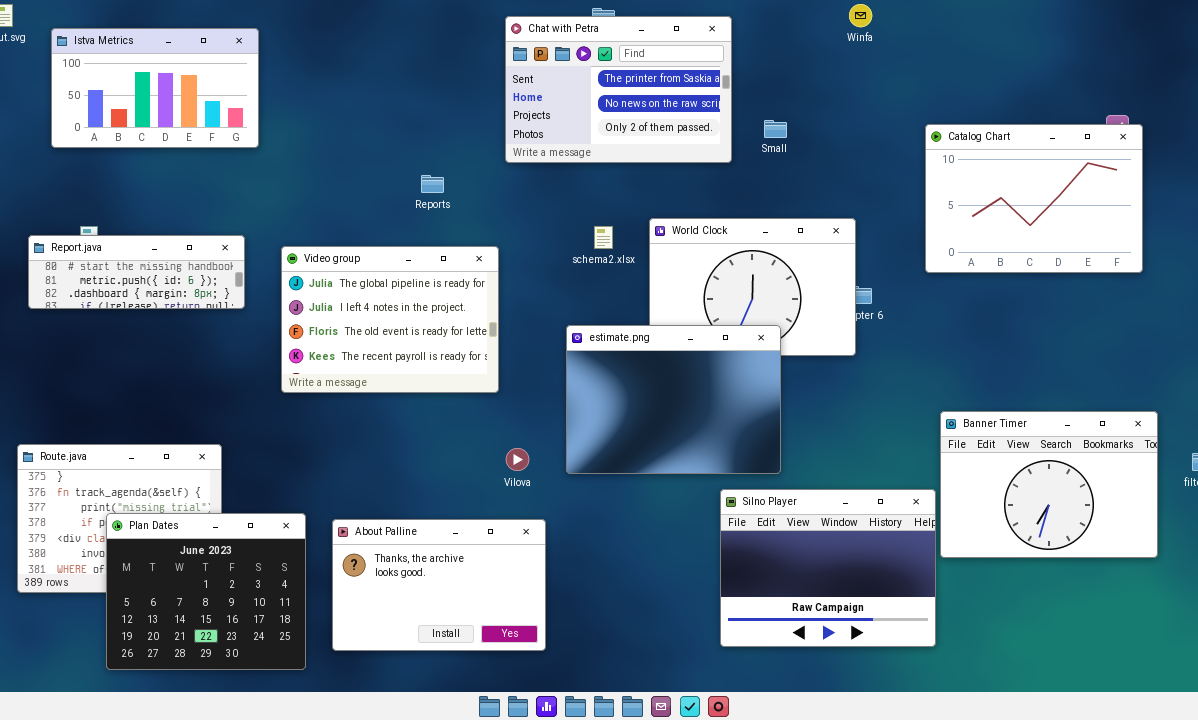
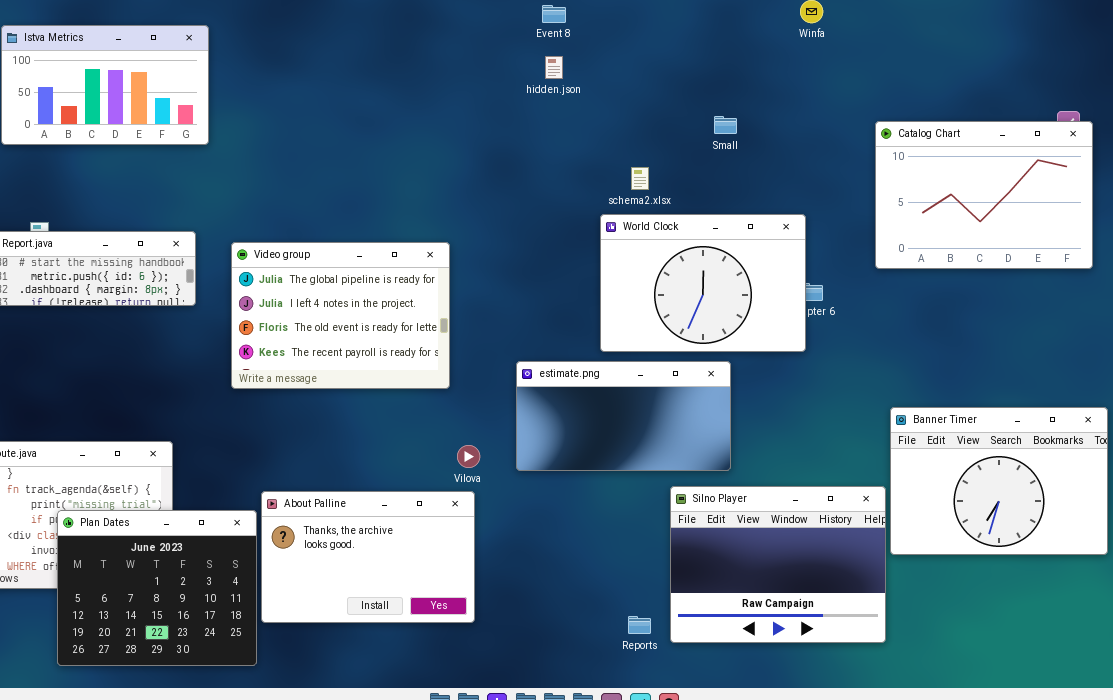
Chat with Petra: [505,16,732,163] -> none, closed
Reports: [421,175,444,193] -> [628,616,651,634], moved
schema2.xlsx: [594,226,613,249] -> [631,167,649,190], moved
estimate.png: [566,325,781,474] -> [516,361,731,471], resized
About Palline: [332,519,546,651] -> [261,491,475,623], moved

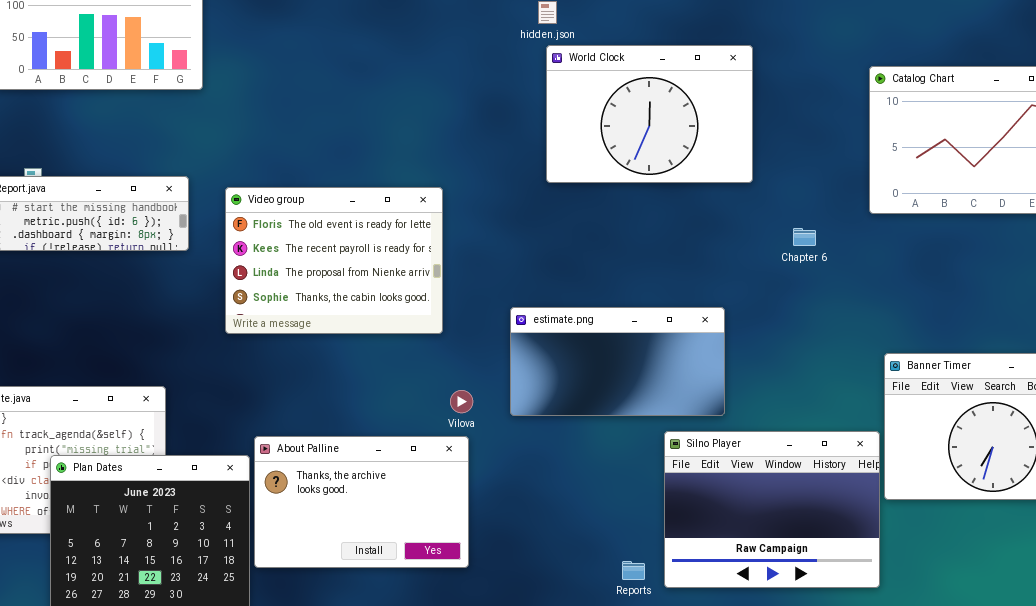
World Clock: [600,214,806,352] -> [546,45,753,183], moved
Video group: [231,242,450,389] -> [225,187,443,334], scrolled down 2 rows

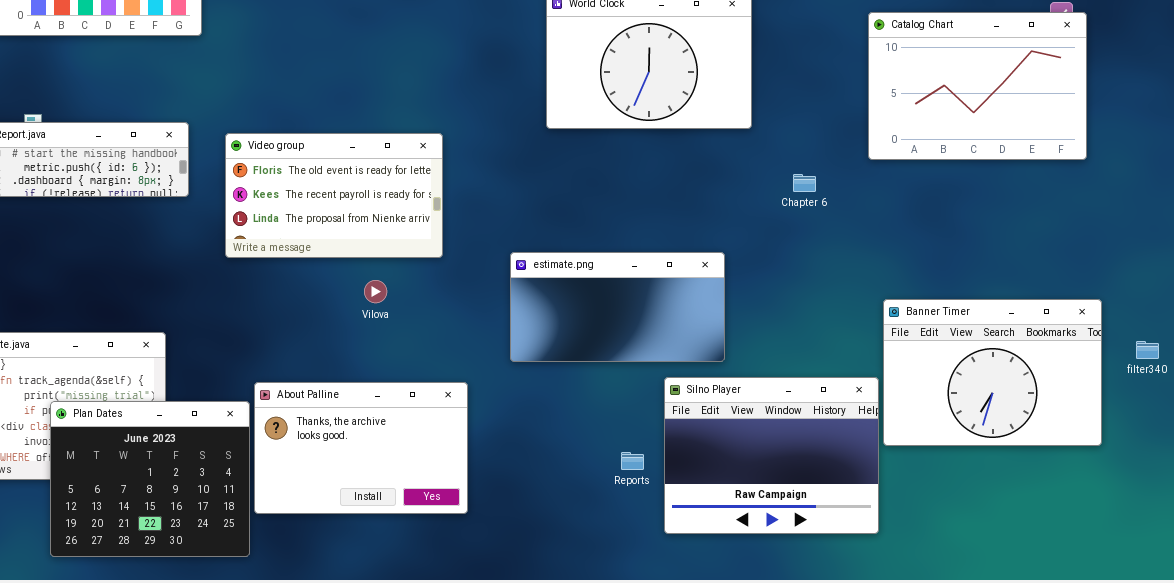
Video group: [225,187,443,334] -> [225,133,443,258], resized
Vilova: [450,390,473,413] -> [364,280,387,303], moved
Reports: [622,561,645,580] -> [621,452,644,470], moved

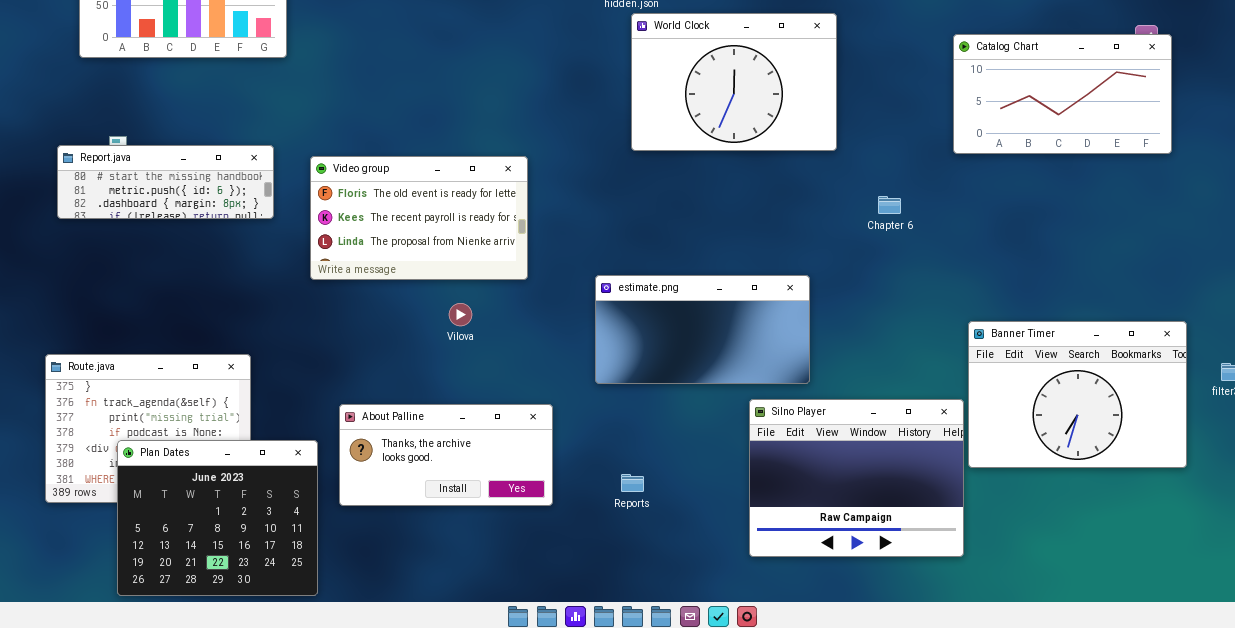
Catalog Chart: [868,12,1087,160] -> [953,34,1172,154], resized
About Palline: [254,382,468,514] -> [339,404,553,506], resized
Plan Dates: [50,401,250,557] -> [117,440,318,596], moved
Reports: [621,452,644,470] -> [621,474,644,492], moved

